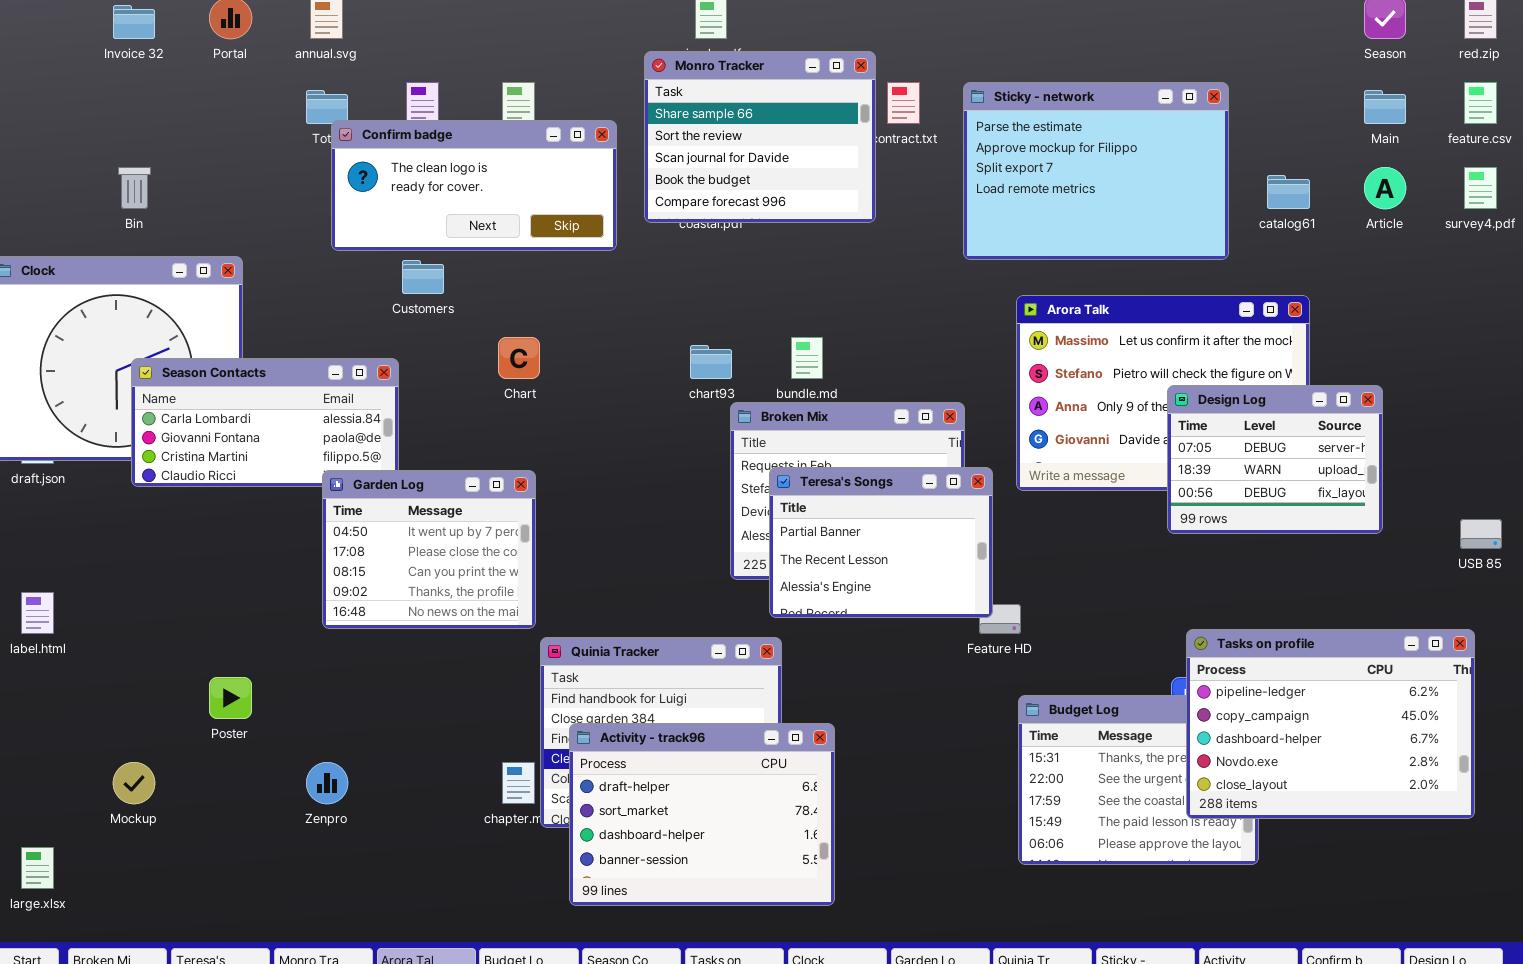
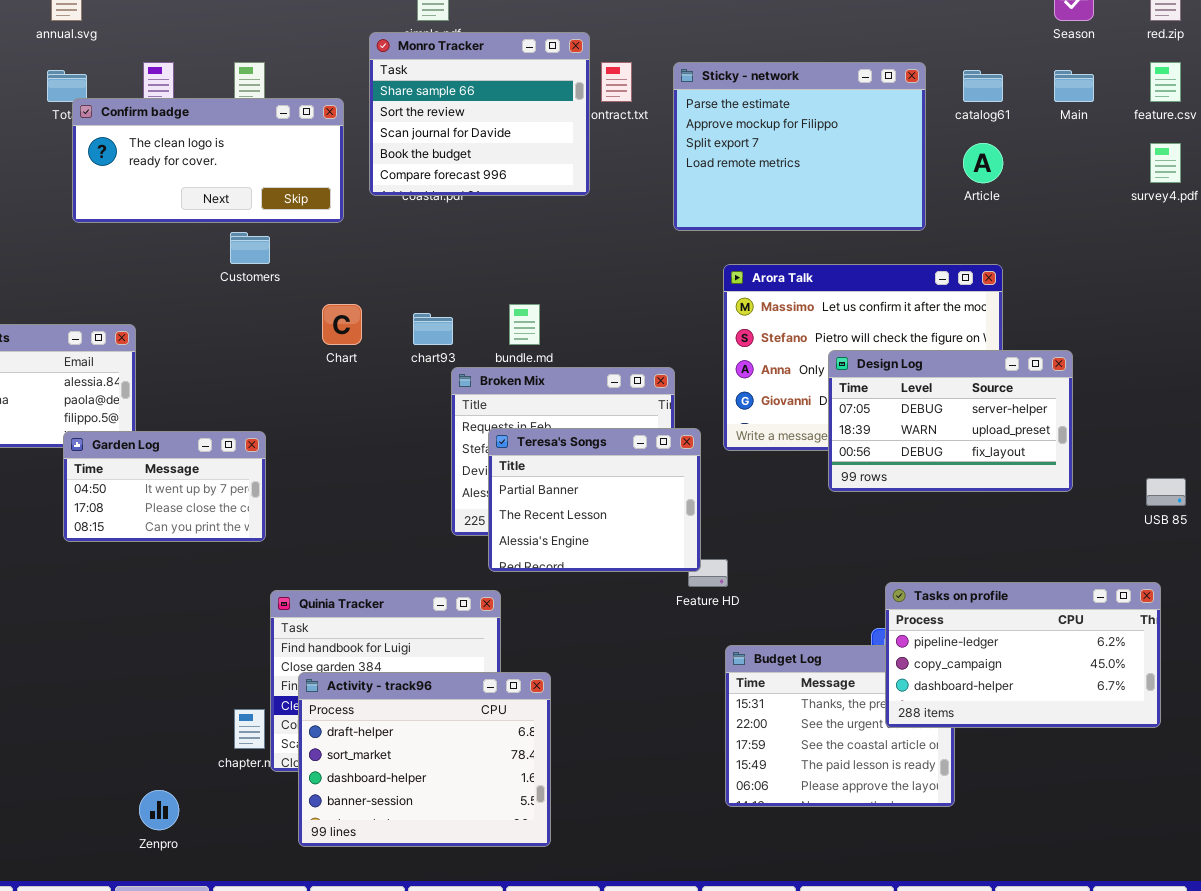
Article: [1364,167,1406,209] -> [963,143,1003,183], moved
catalog61: [1267,175,1310,209] -> [963,70,1003,102], moved
Customers: [402,260,444,294] -> [230,232,270,264], moved
Chart: [498,337,540,379] -> [322,304,362,345], moved
Design Log: [1167,385,1383,534] -> [828,350,1073,492], resized
Garden Log: [322,470,536,629] -> [63,431,266,542], resized
Tasks on profile: [1186,629,1475,819] -> [885,582,1161,728], resized
Zenpro: [306,762,348,804] -> [139,790,179,830], moved

